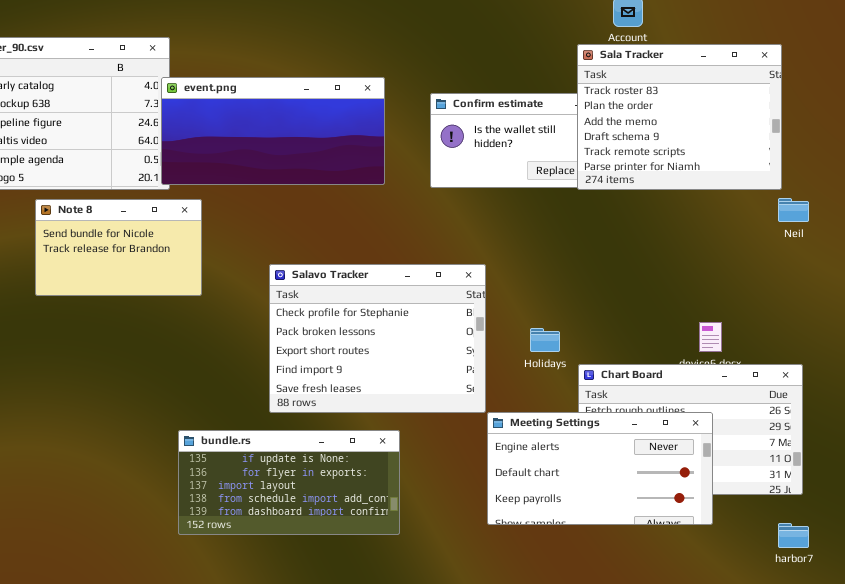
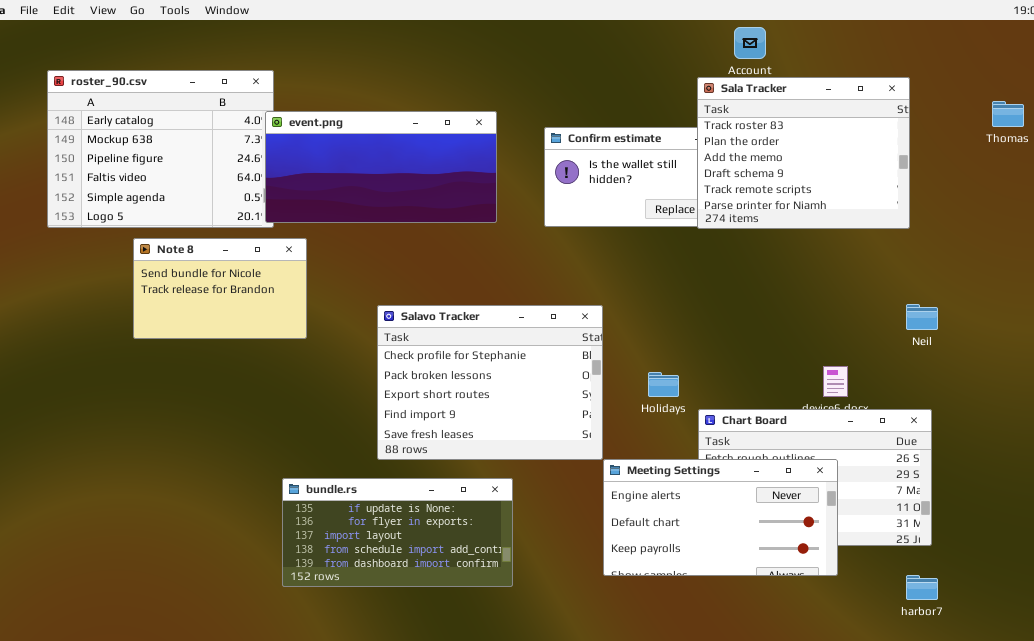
Neil: [778,198,809,222] -> [906,304,938,330], moved

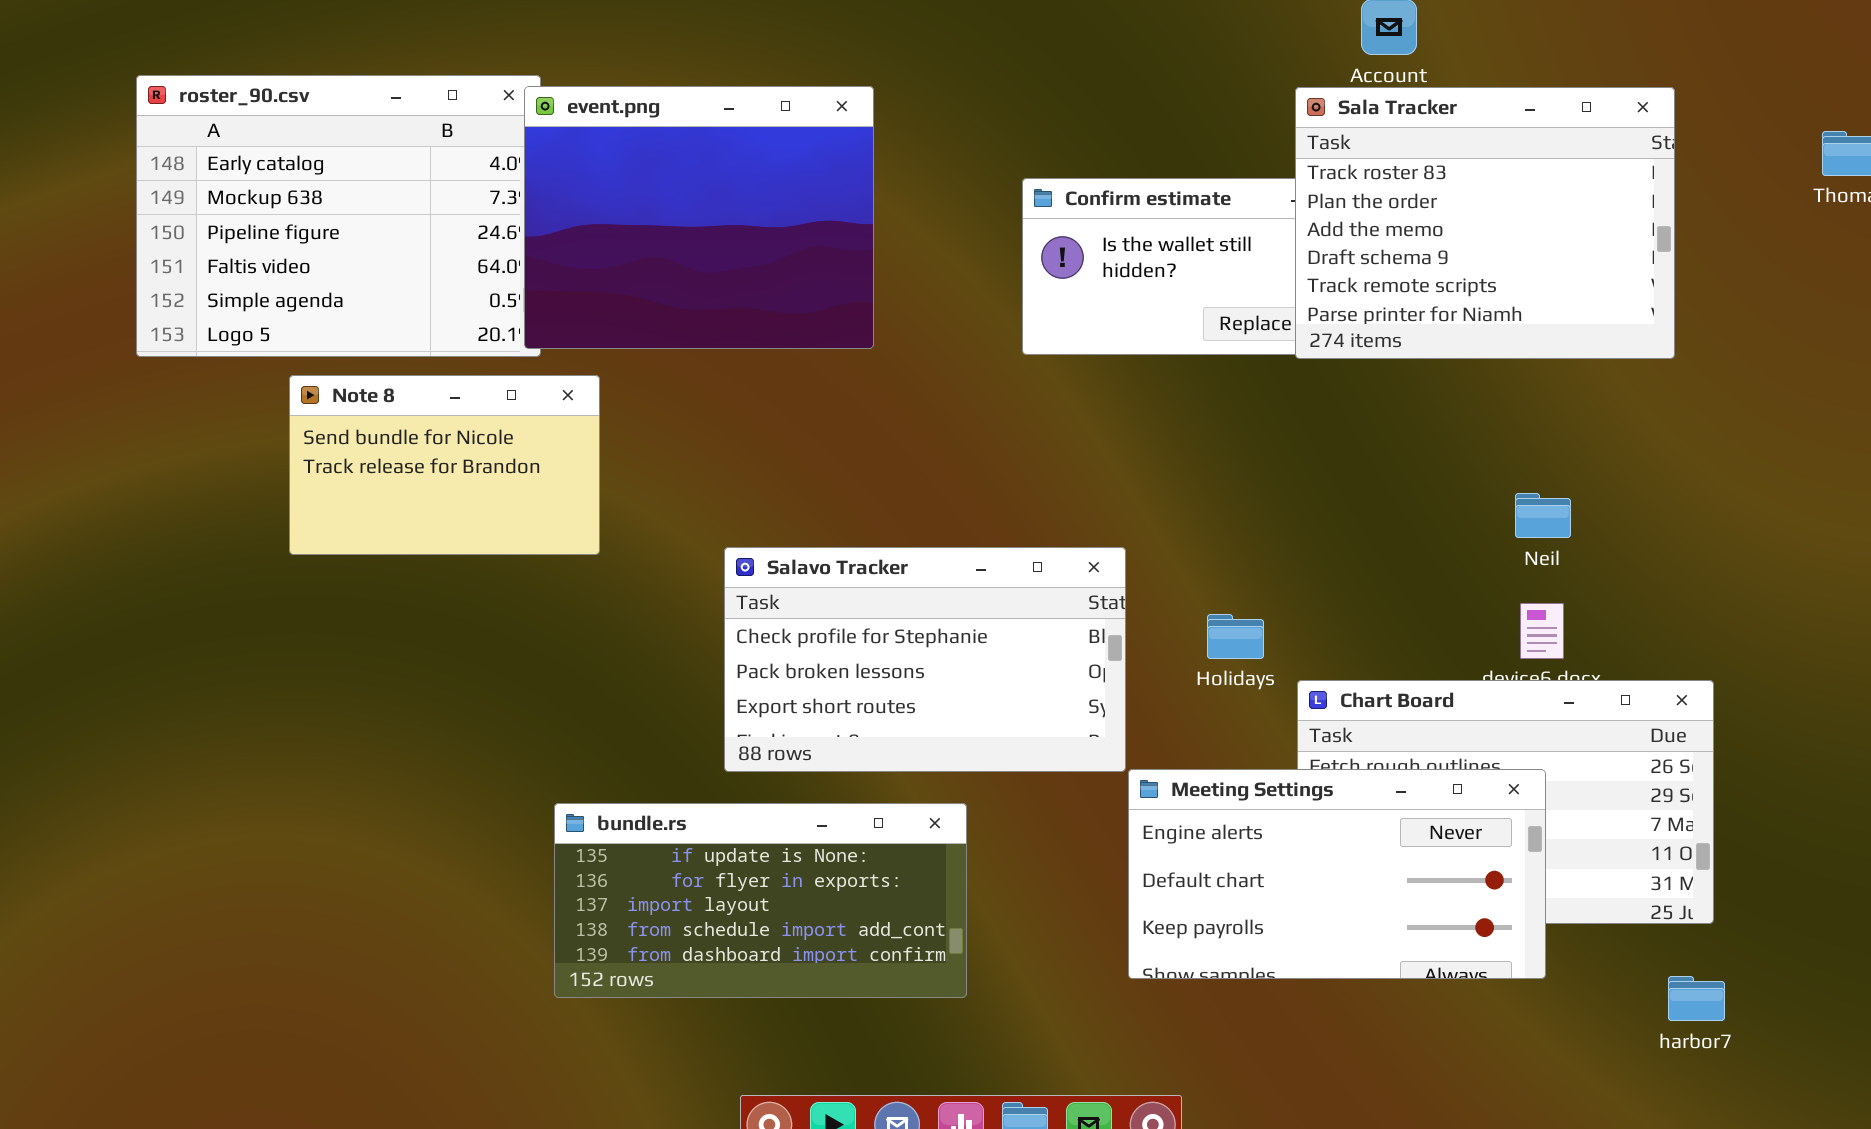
event.png: [265,111,497,223] -> [524,86,874,349], resized
Neil: [906,304,938,330] -> [1515,493,1571,538], moved
Salavo Tracker: [377,305,603,460] -> [724,547,1126,772], resized

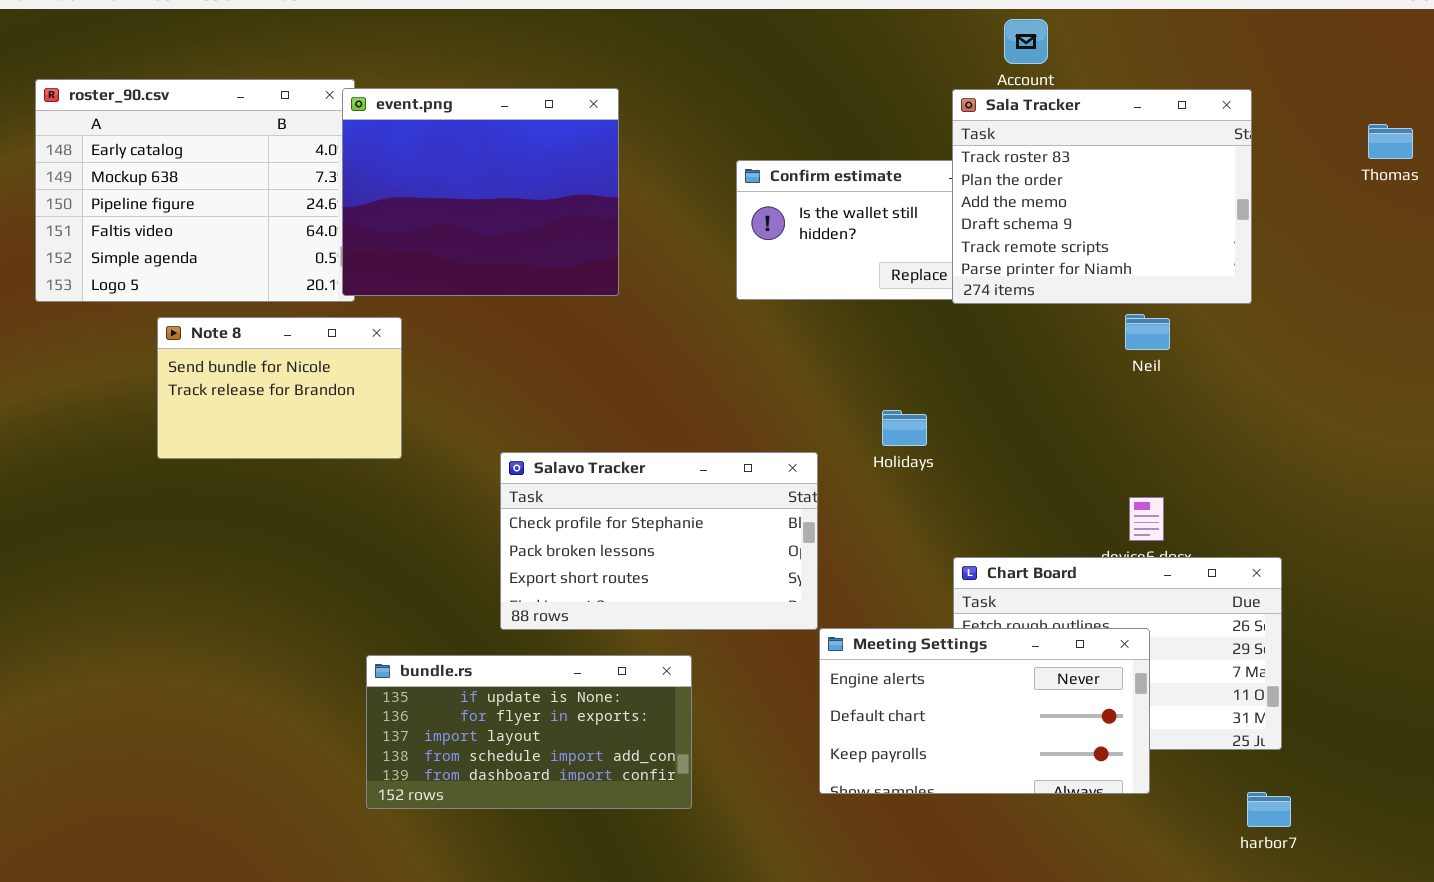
Neil: [1515,493,1571,538] -> [1125,314,1170,350], moved
Holidays: [1207,614,1264,659] -> [882,410,927,446], moved

